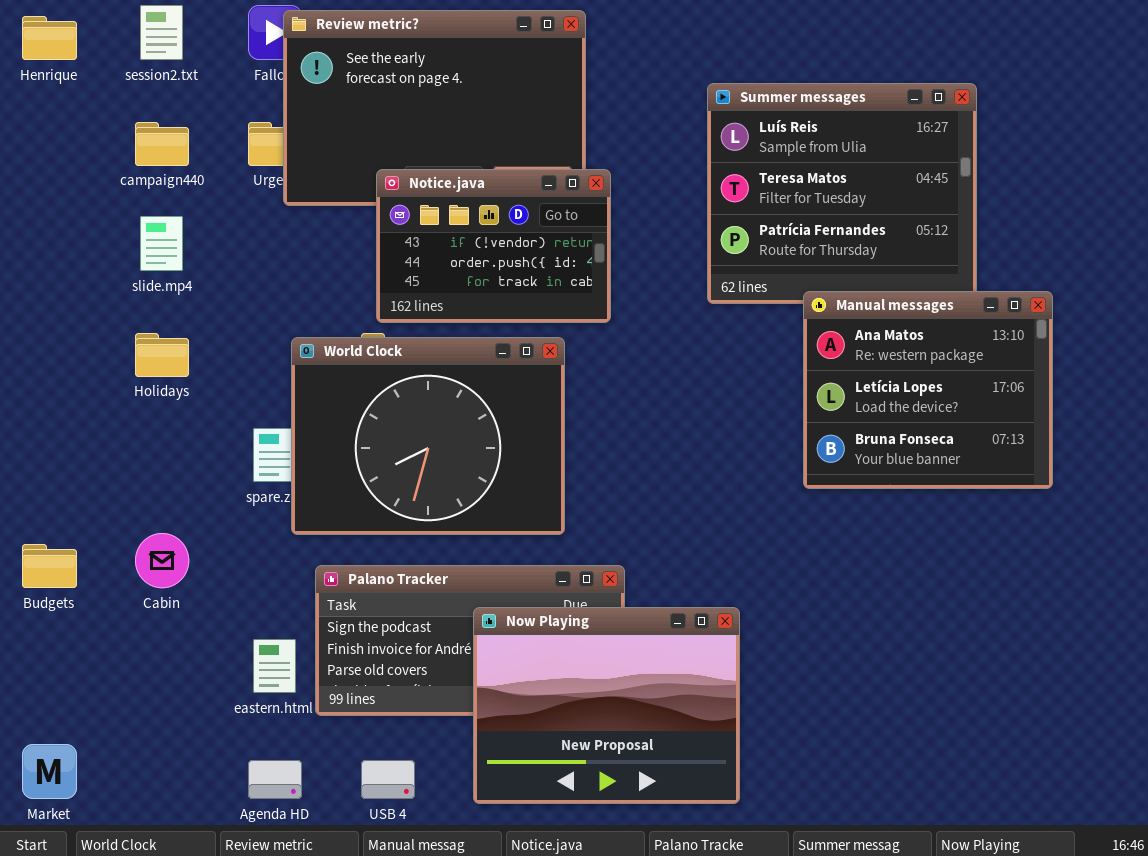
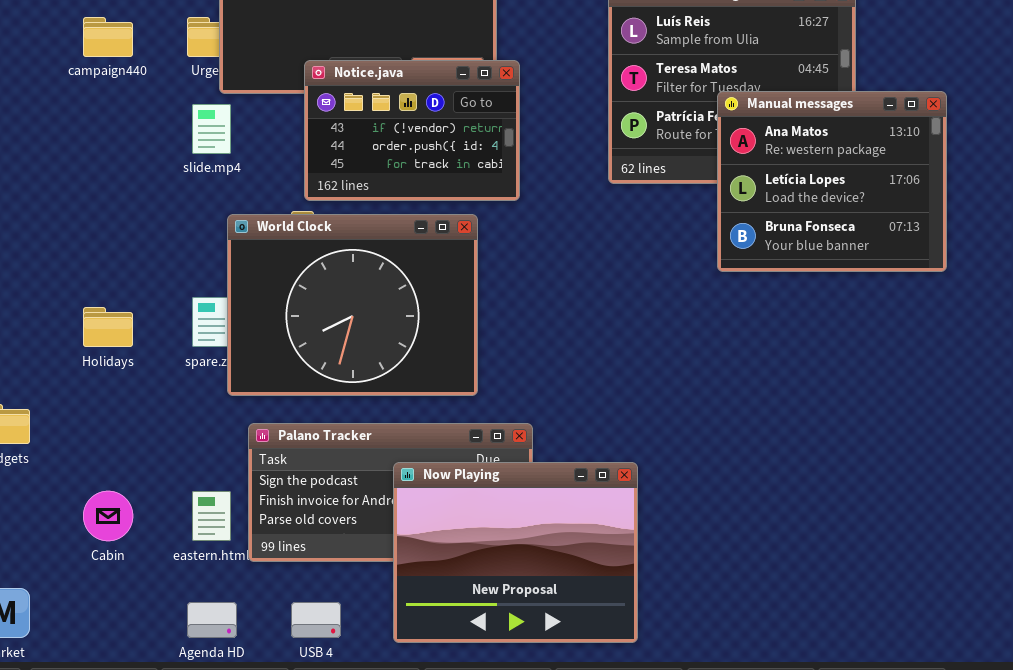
slide.mp4: [140,216,183,271] -> [192,104,231,154], moved
Manual messages: [803,291,1053,489] -> [717,91,947,272], moved
Holidays: [135,333,189,377] -> [83,307,133,347], moved
Cabin: [135,533,189,588] -> [83,491,133,541], moved

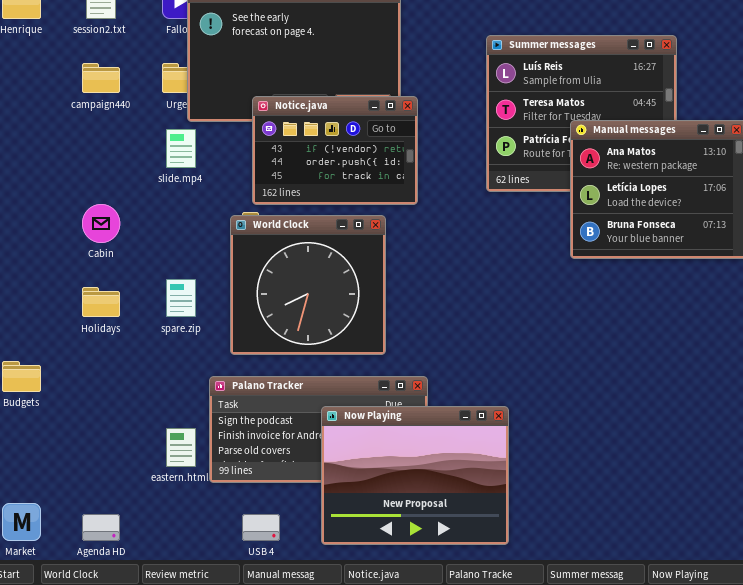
World Clock: [227,214,478,396] -> [230,215,386,355], resized
Cabin: [83,491,133,541] -> [82,204,120,243], moved
Agenda HD: [187,602,237,638] -> [82,514,120,541], moved

